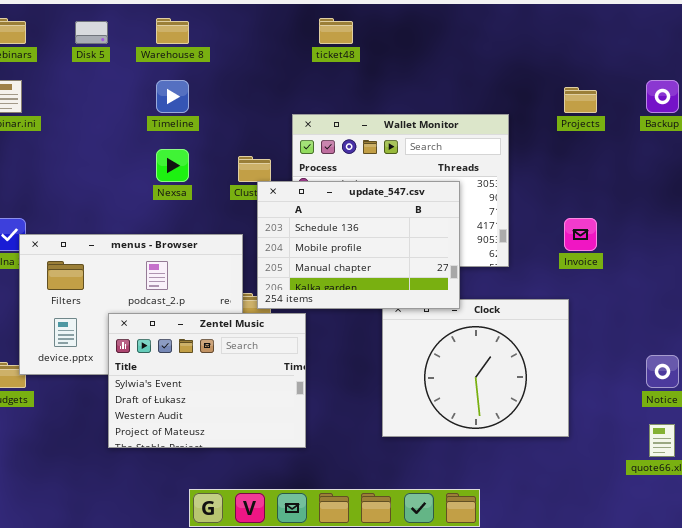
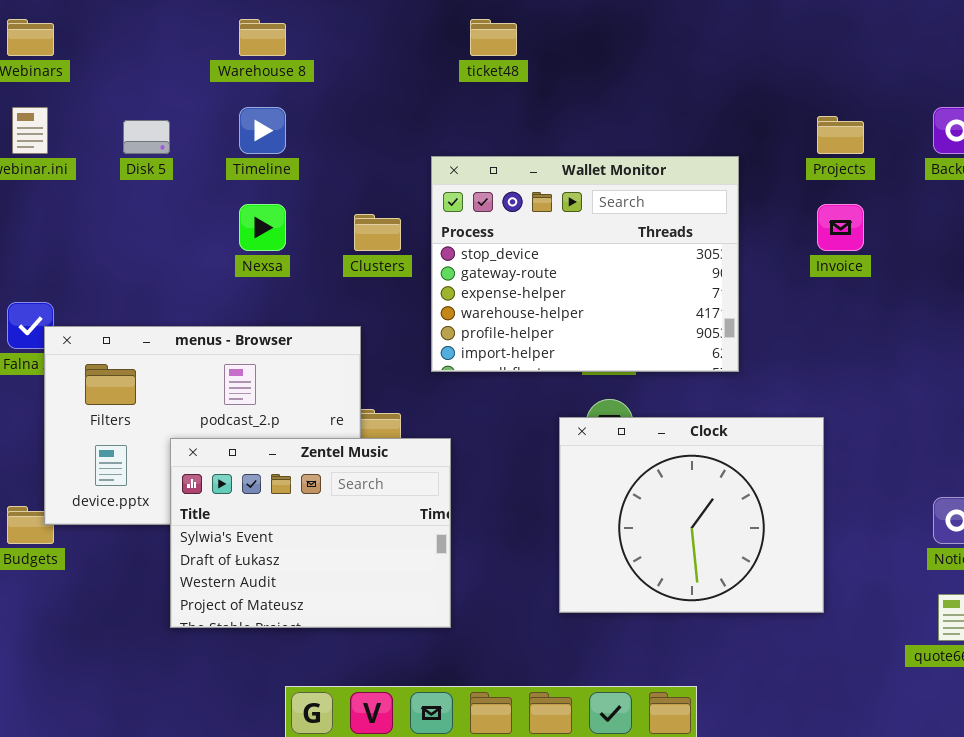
Disk 5: [75,21,108,44] -> [123,120,170,154], moved
update_547.csv: [257,181,460,309] -> none, closed
Invoice: [564,218,597,251] -> [817,204,864,251], moved

